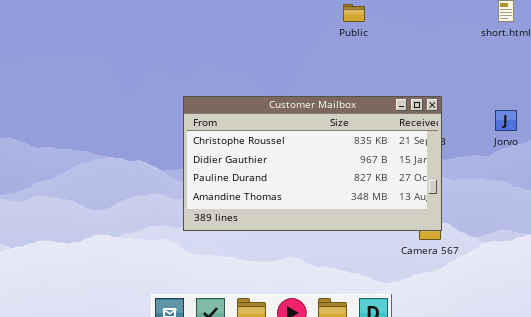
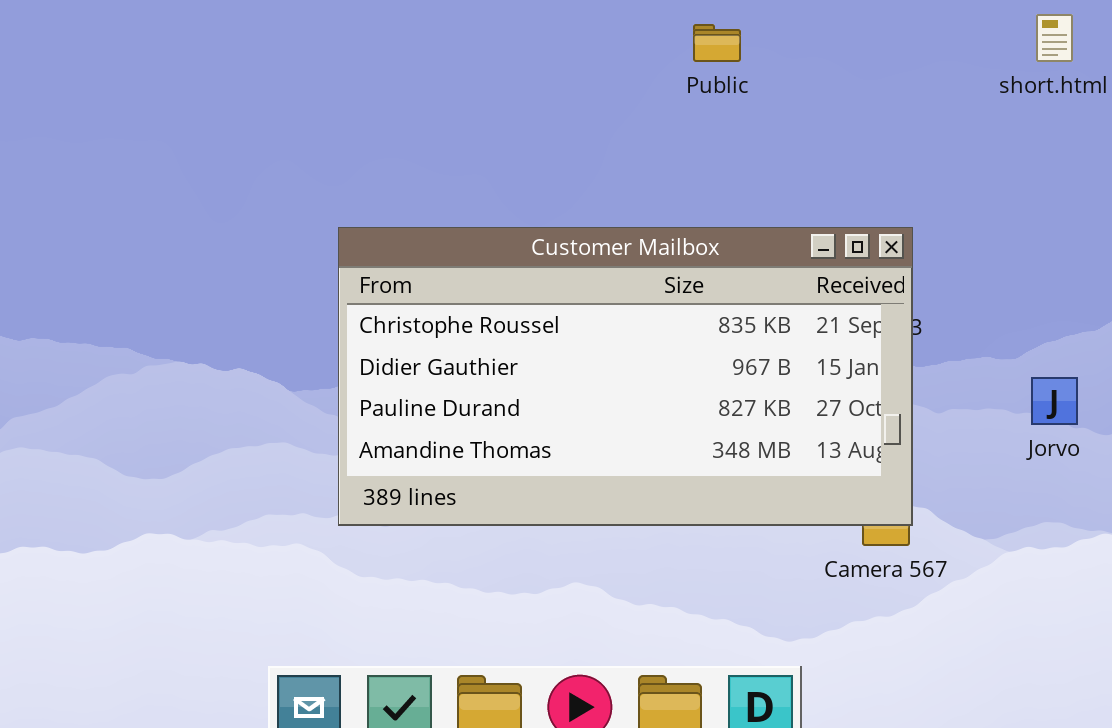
Jorvo: [495,110,517,131] -> [1031,377,1078,425], moved

